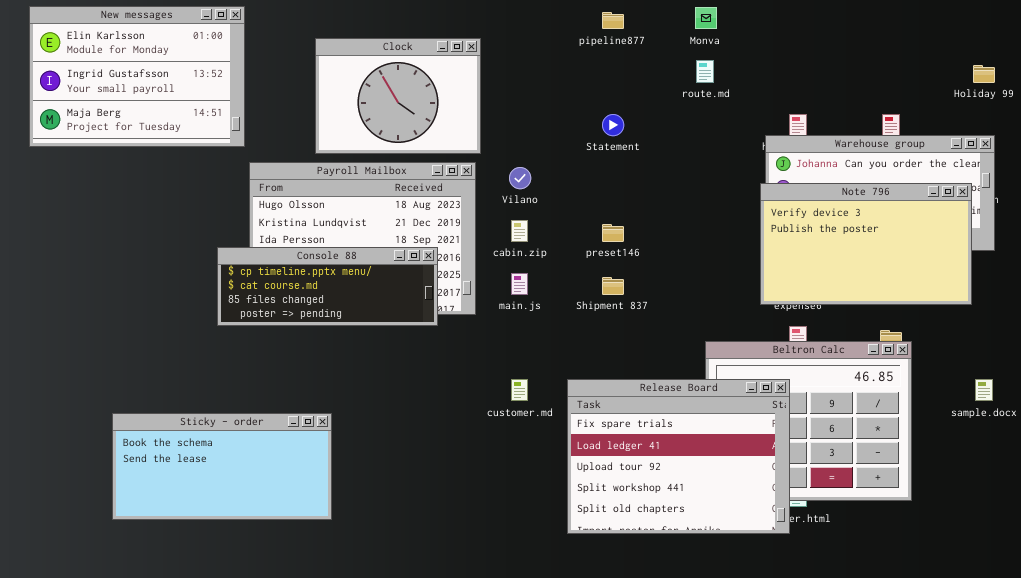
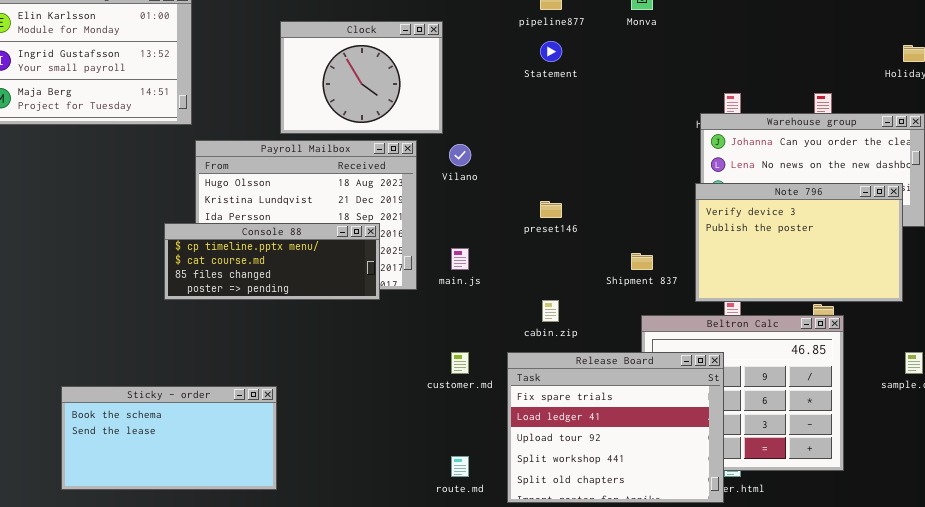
Clock: [315,38,481,154] -> [280,21,443,134], moved
route.md: [696,60,714,83] -> [451,456,469,477], moved
Statement: [602,114,624,136] -> [540,41,562,62], moved
Note 796: [760,183,972,305] -> [695,183,903,302], moved
cabin.zip: [511,220,528,242] -> [542,300,559,322], moved
Shipment 837: [602,277,624,295] -> [631,253,653,270], moved

